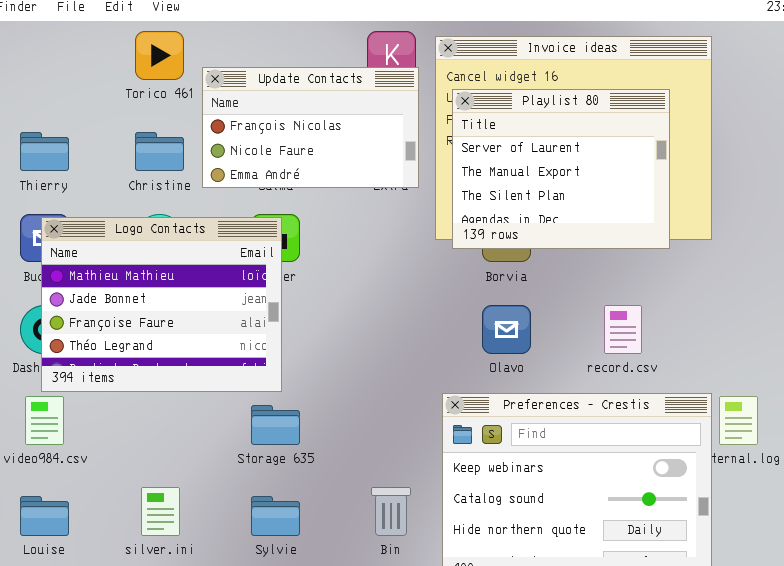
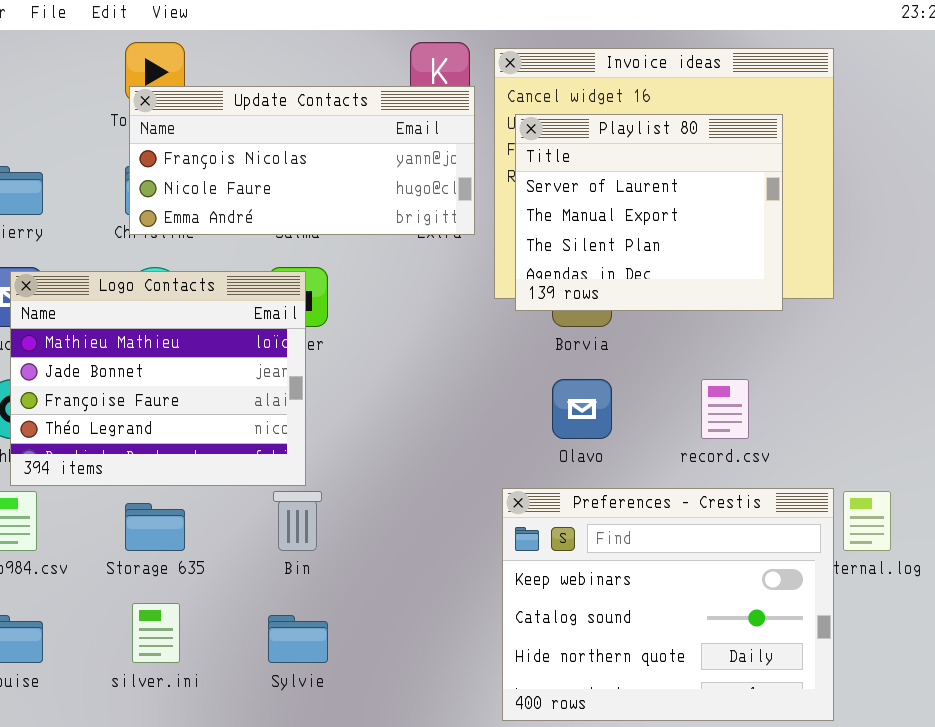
Update Contacts: [202,67,419,188] -> [129,86,475,235], resized
Storage 635: [251,405,300,445] -> [125,503,185,551], moved
Bin: [371,487,411,536] -> [273,491,322,551], moved

